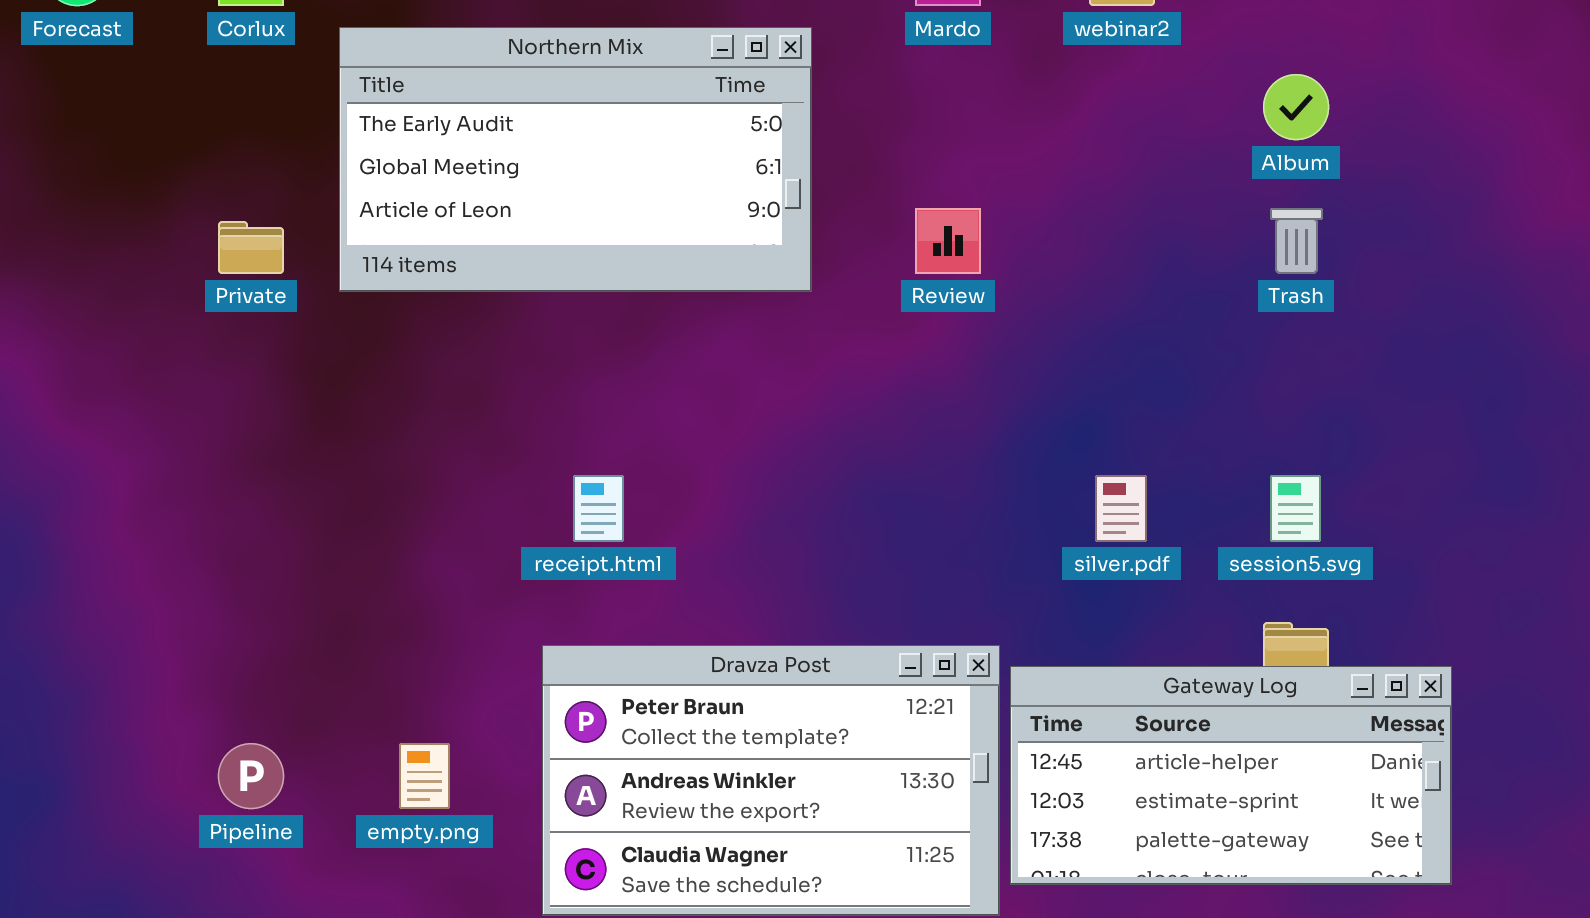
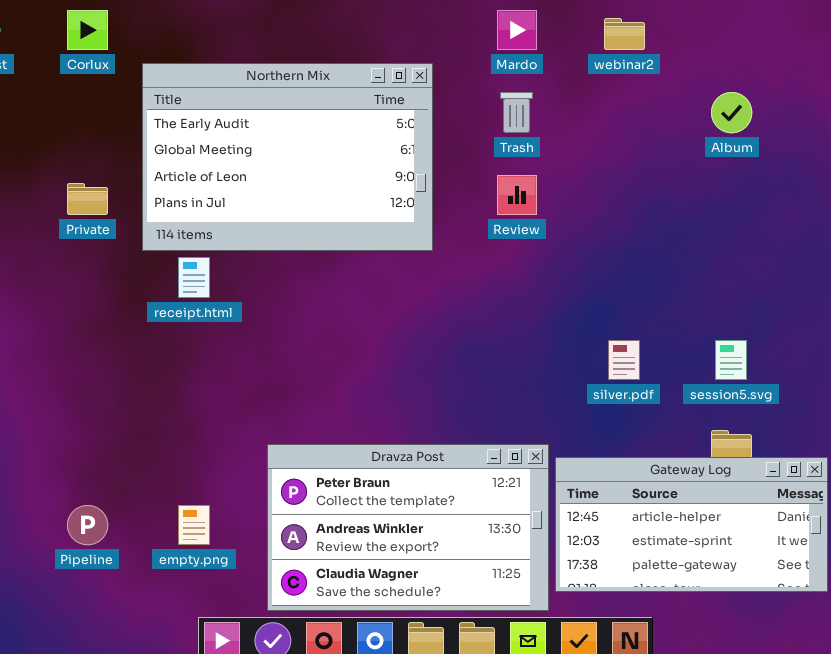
Northern Mix: [339,27,812,292] -> [142,63,433,251], resized
Trash: [1270,208,1323,274] -> [500,92,533,133], moved
receipt.html: [573,475,624,542] -> [178,257,210,298], moved

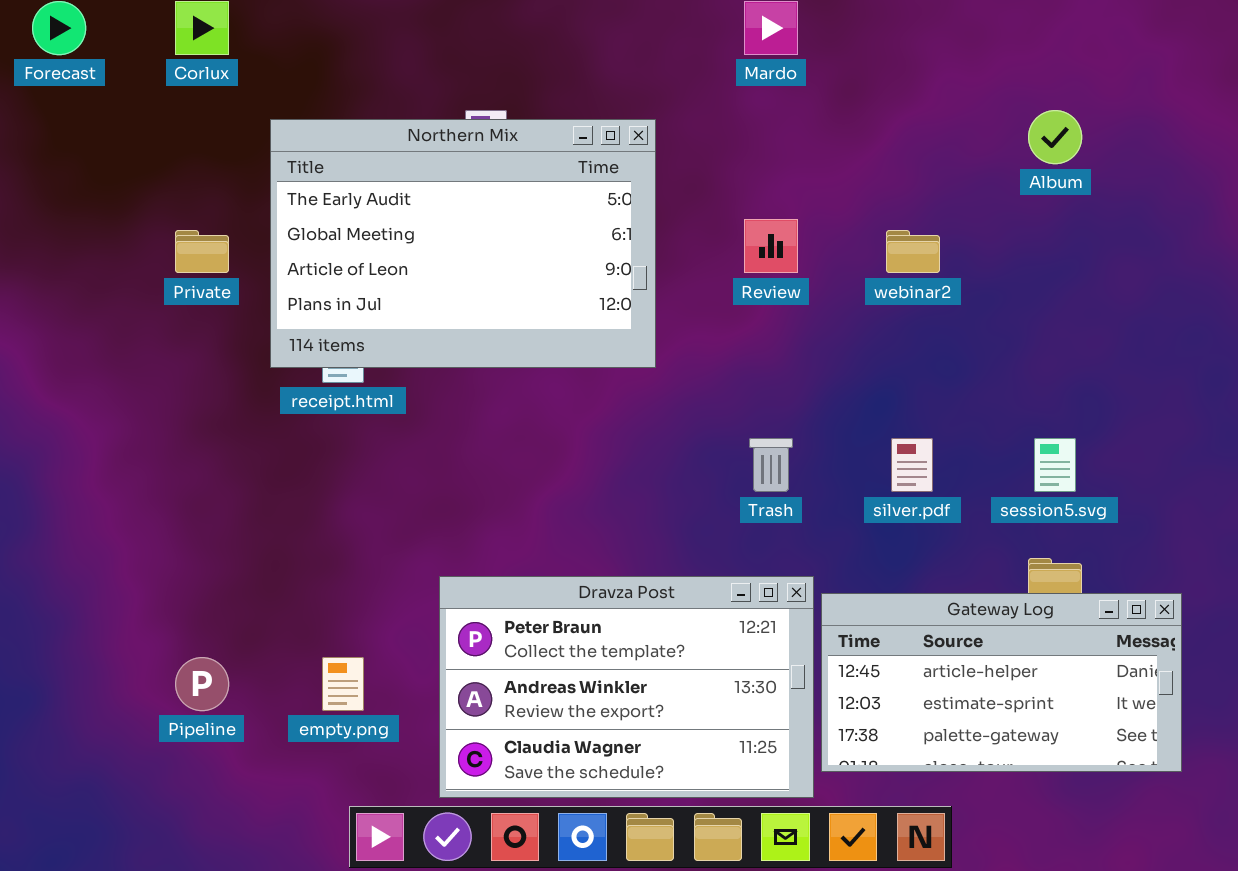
webinar2: [604,18,645,50] -> [886,230,940,273], moved
Northern Mix: [142,63,433,251] -> [270,119,656,368], moved
Trash: [500,92,533,133] -> [749,438,793,492], moved

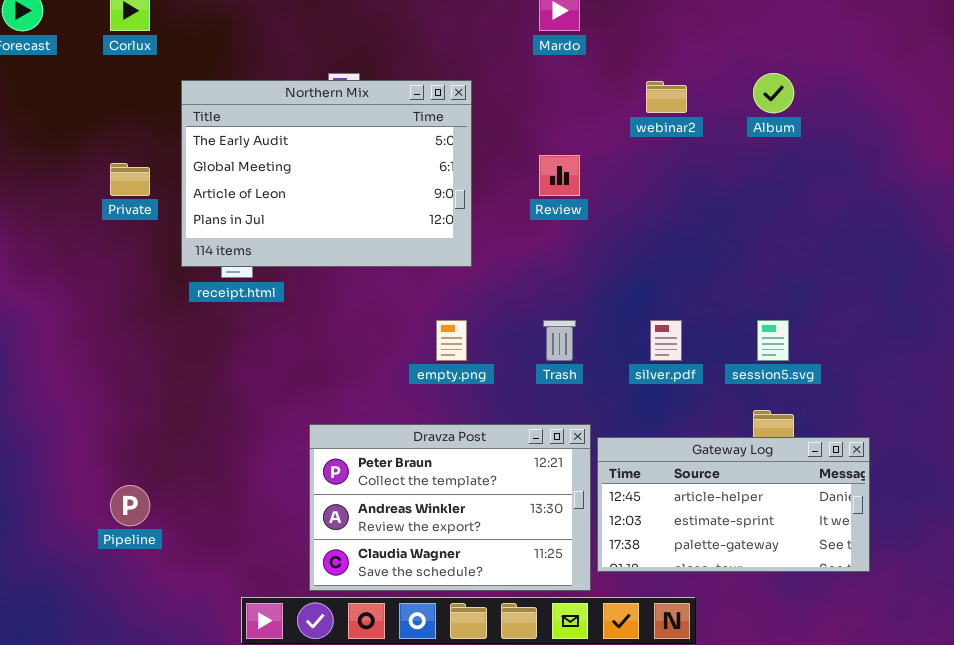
webinar2: [886,230,940,273] -> [646,81,687,113], moved
empty.png: [322,657,364,711] -> [436,320,467,361], moved

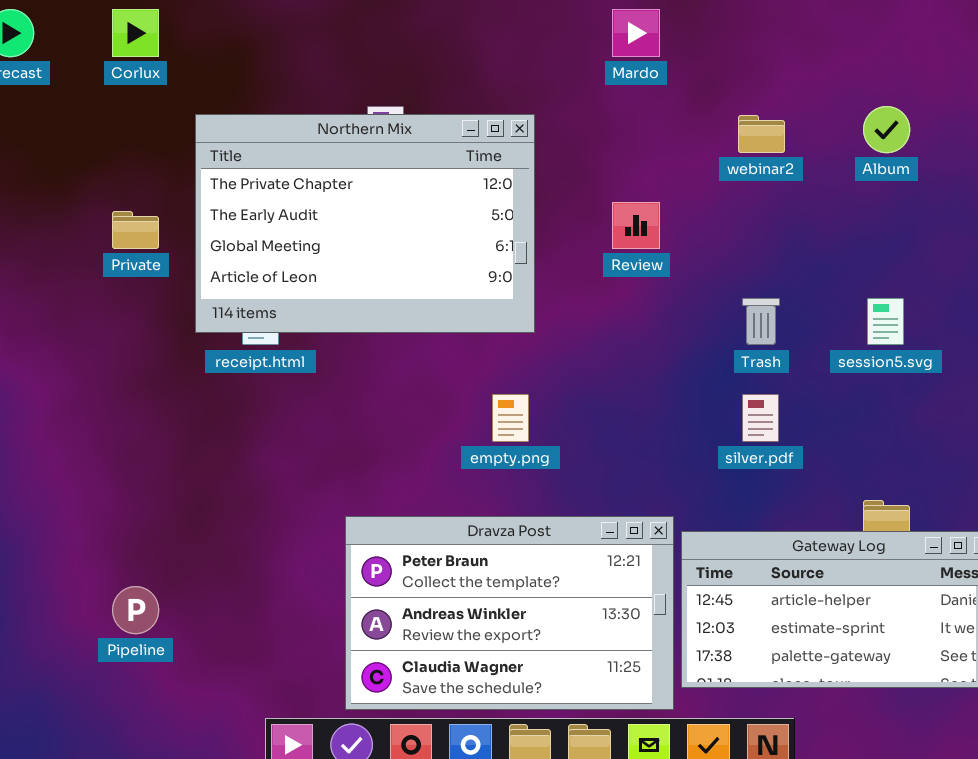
Northern Mix: [181,80,472,267] -> [195,114,535,333], scrolled up 1 row
Trash: [543,320,576,361] -> [742,298,780,345], moved
session5.svg: [757,320,789,361] -> [867,298,904,345], moved

